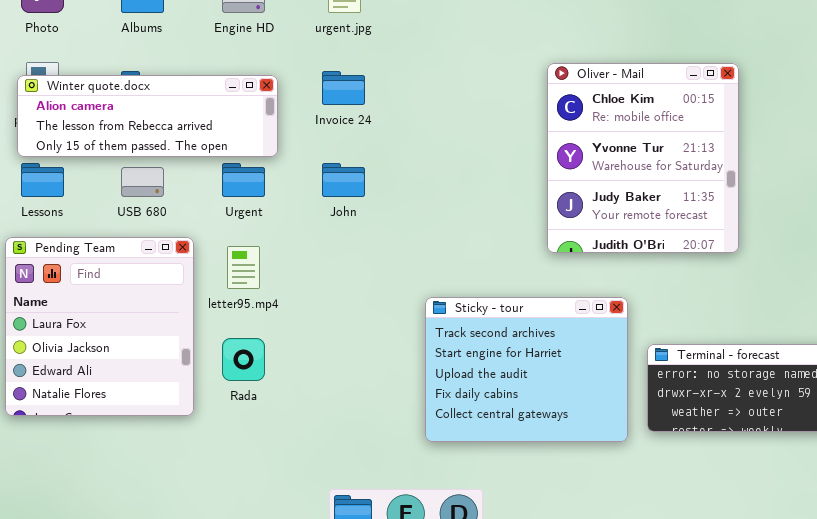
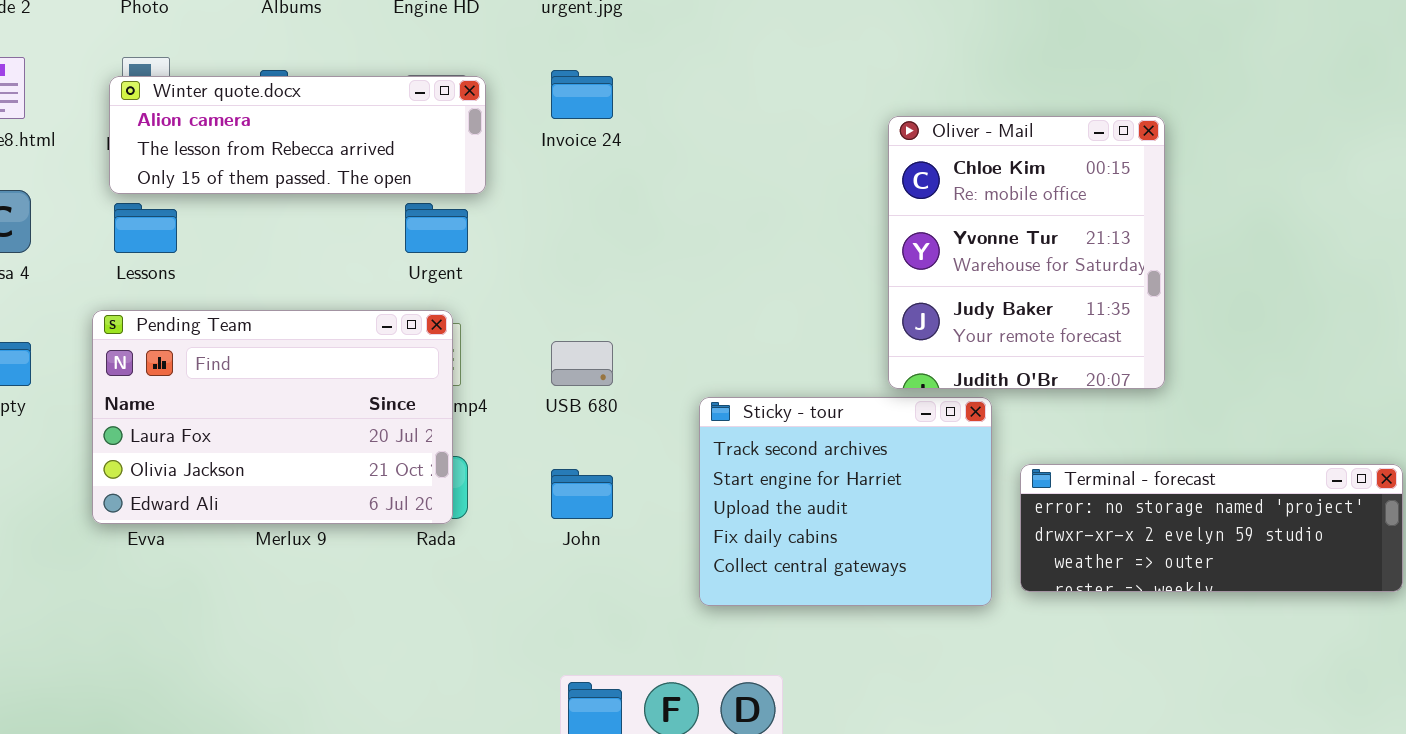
Oliver - Mail: [547,63,739,253] -> [888,116,1165,389], moved
John: [322,163,365,197] -> [551,469,613,519], moved
USB 680: [121,167,164,197] -> [551,341,613,386], moved
Pending Team: [5,237,194,416] -> [92,310,453,524], resized

